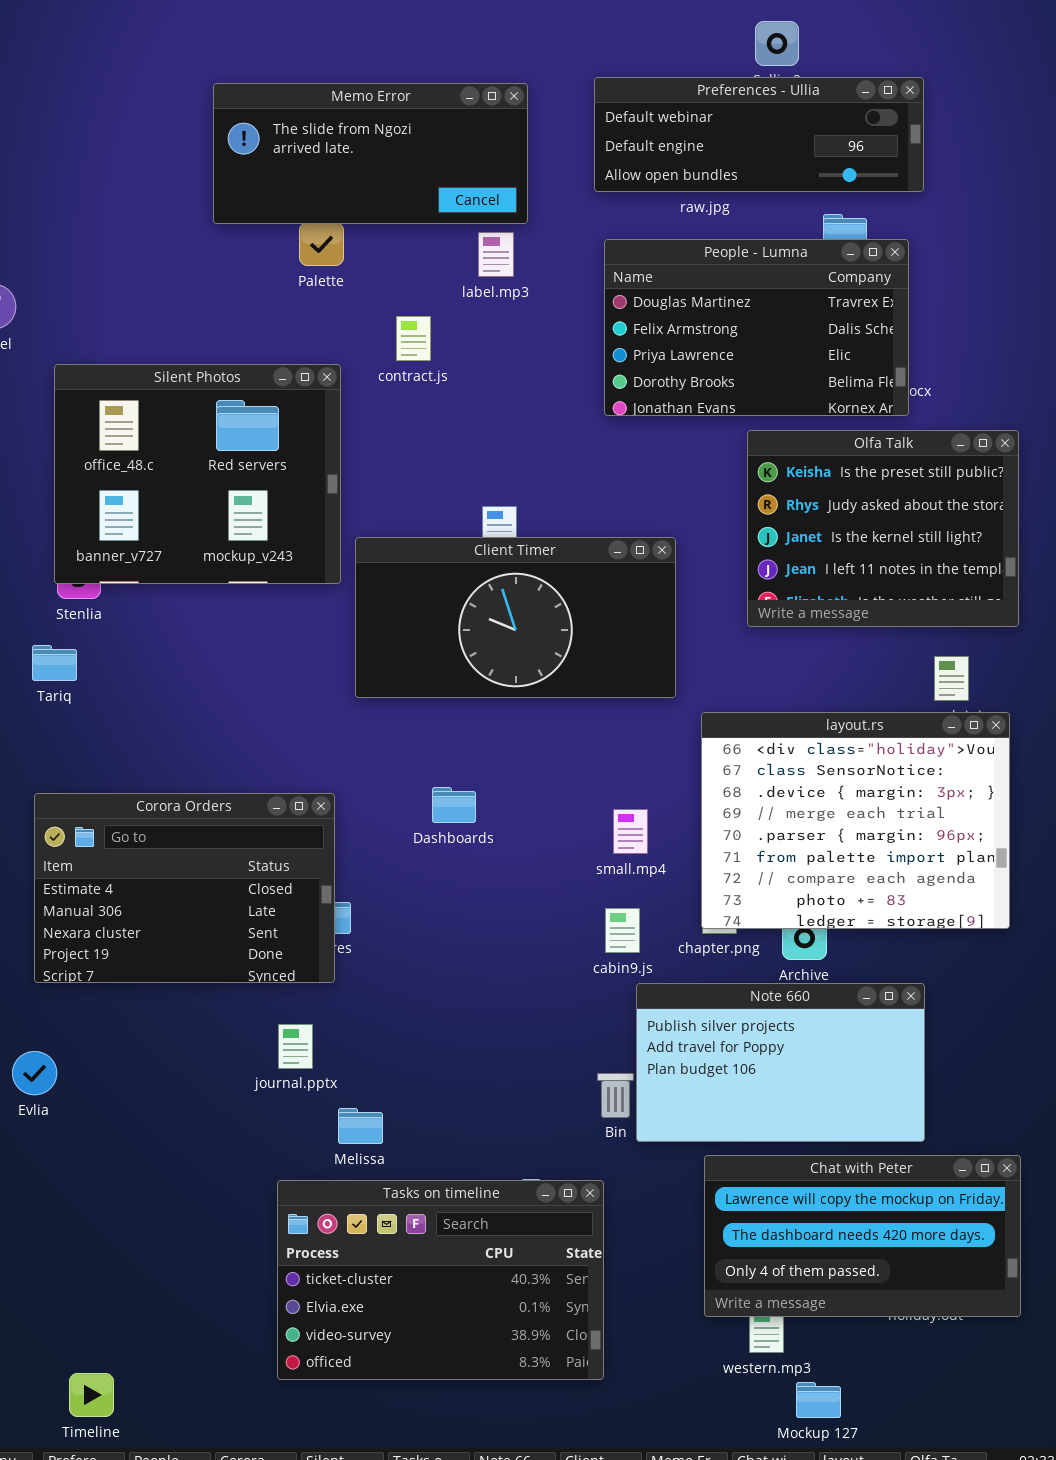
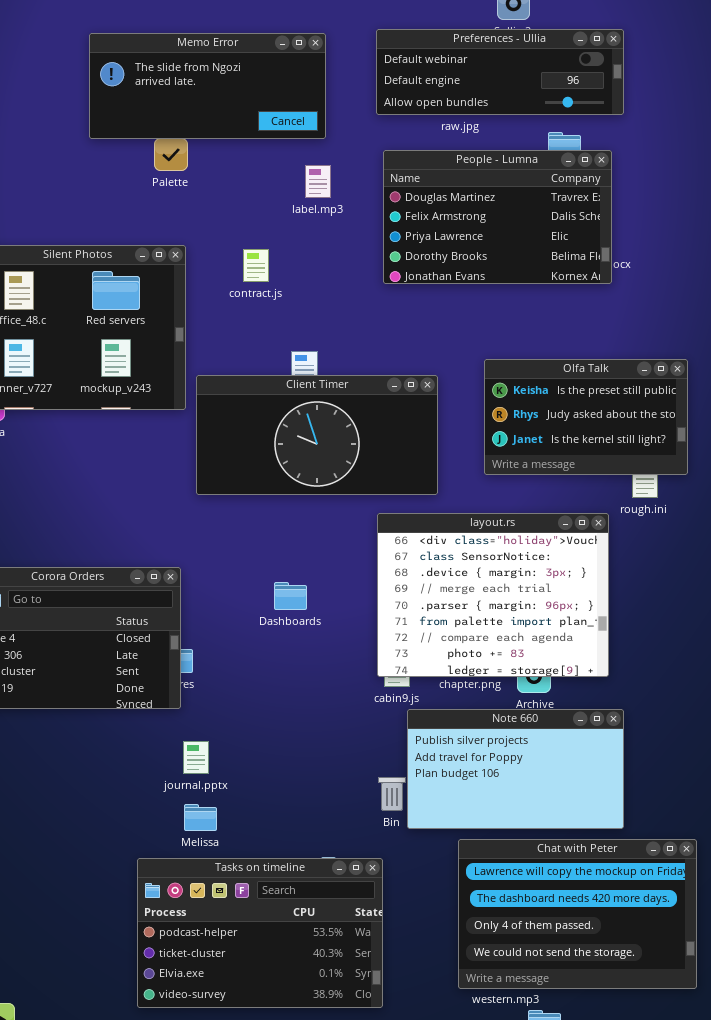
label.mp3: [478,232,514,277] -> [305,165,331,198], moved
contract.js: [396,316,431,361] -> [243,249,269,282], moved
Olfa Talk: [747,430,1019,627] -> [484,359,688,475], moved, resized
layout.rs: [701,712,1010,929] -> [377,513,609,677], moved
Dashboards: [432,787,476,823] -> [274,582,307,610], moved
journal.pptx: [278,1024,313,1069] -> [183,741,209,774], moved
Chat with Peter: [704,1155,1021,1317] -> [458,839,697,989], resized
Tasks on timeline: [277,1180,604,1380] -> [137,858,383,1008], scrolled up 1 row

